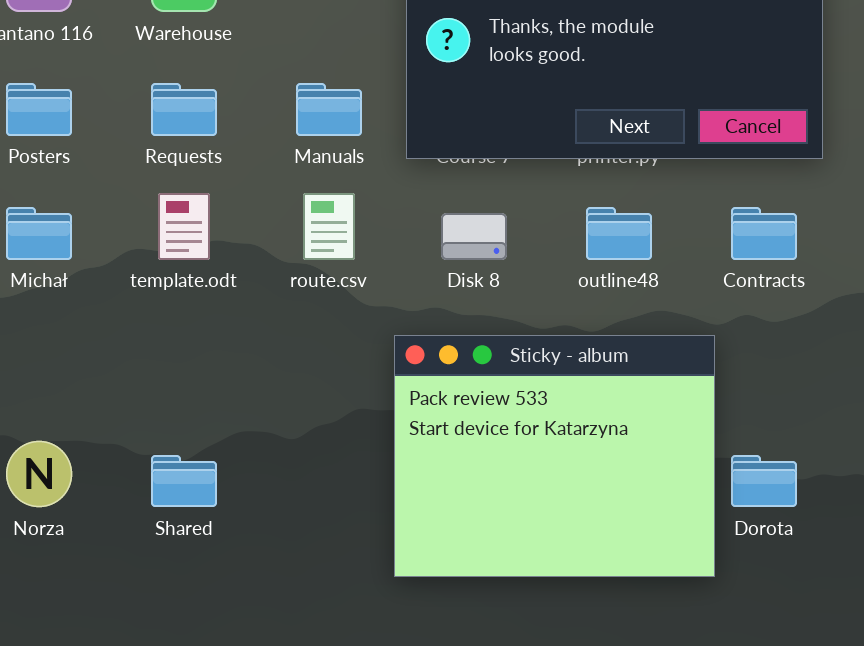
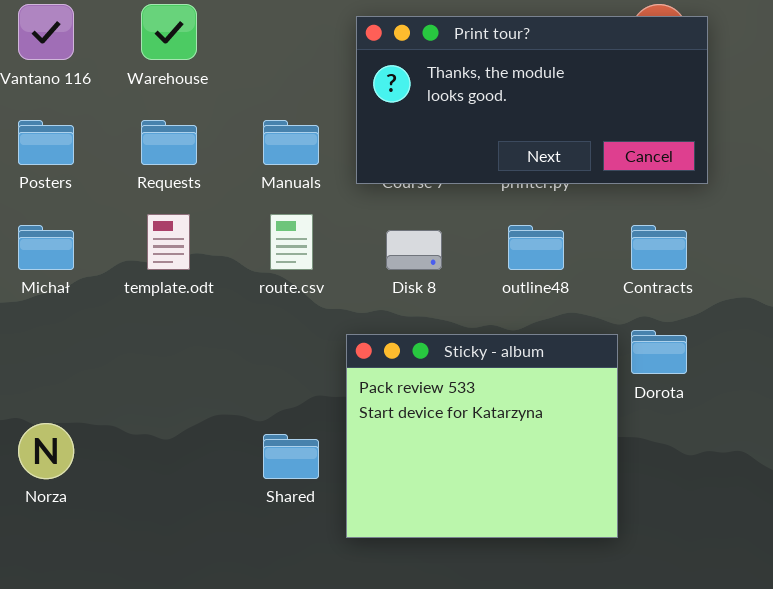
Shared: [151,455,217,507] -> [263,434,319,479], moved
Dorota: [731,455,797,507] -> [631,330,687,374], moved

